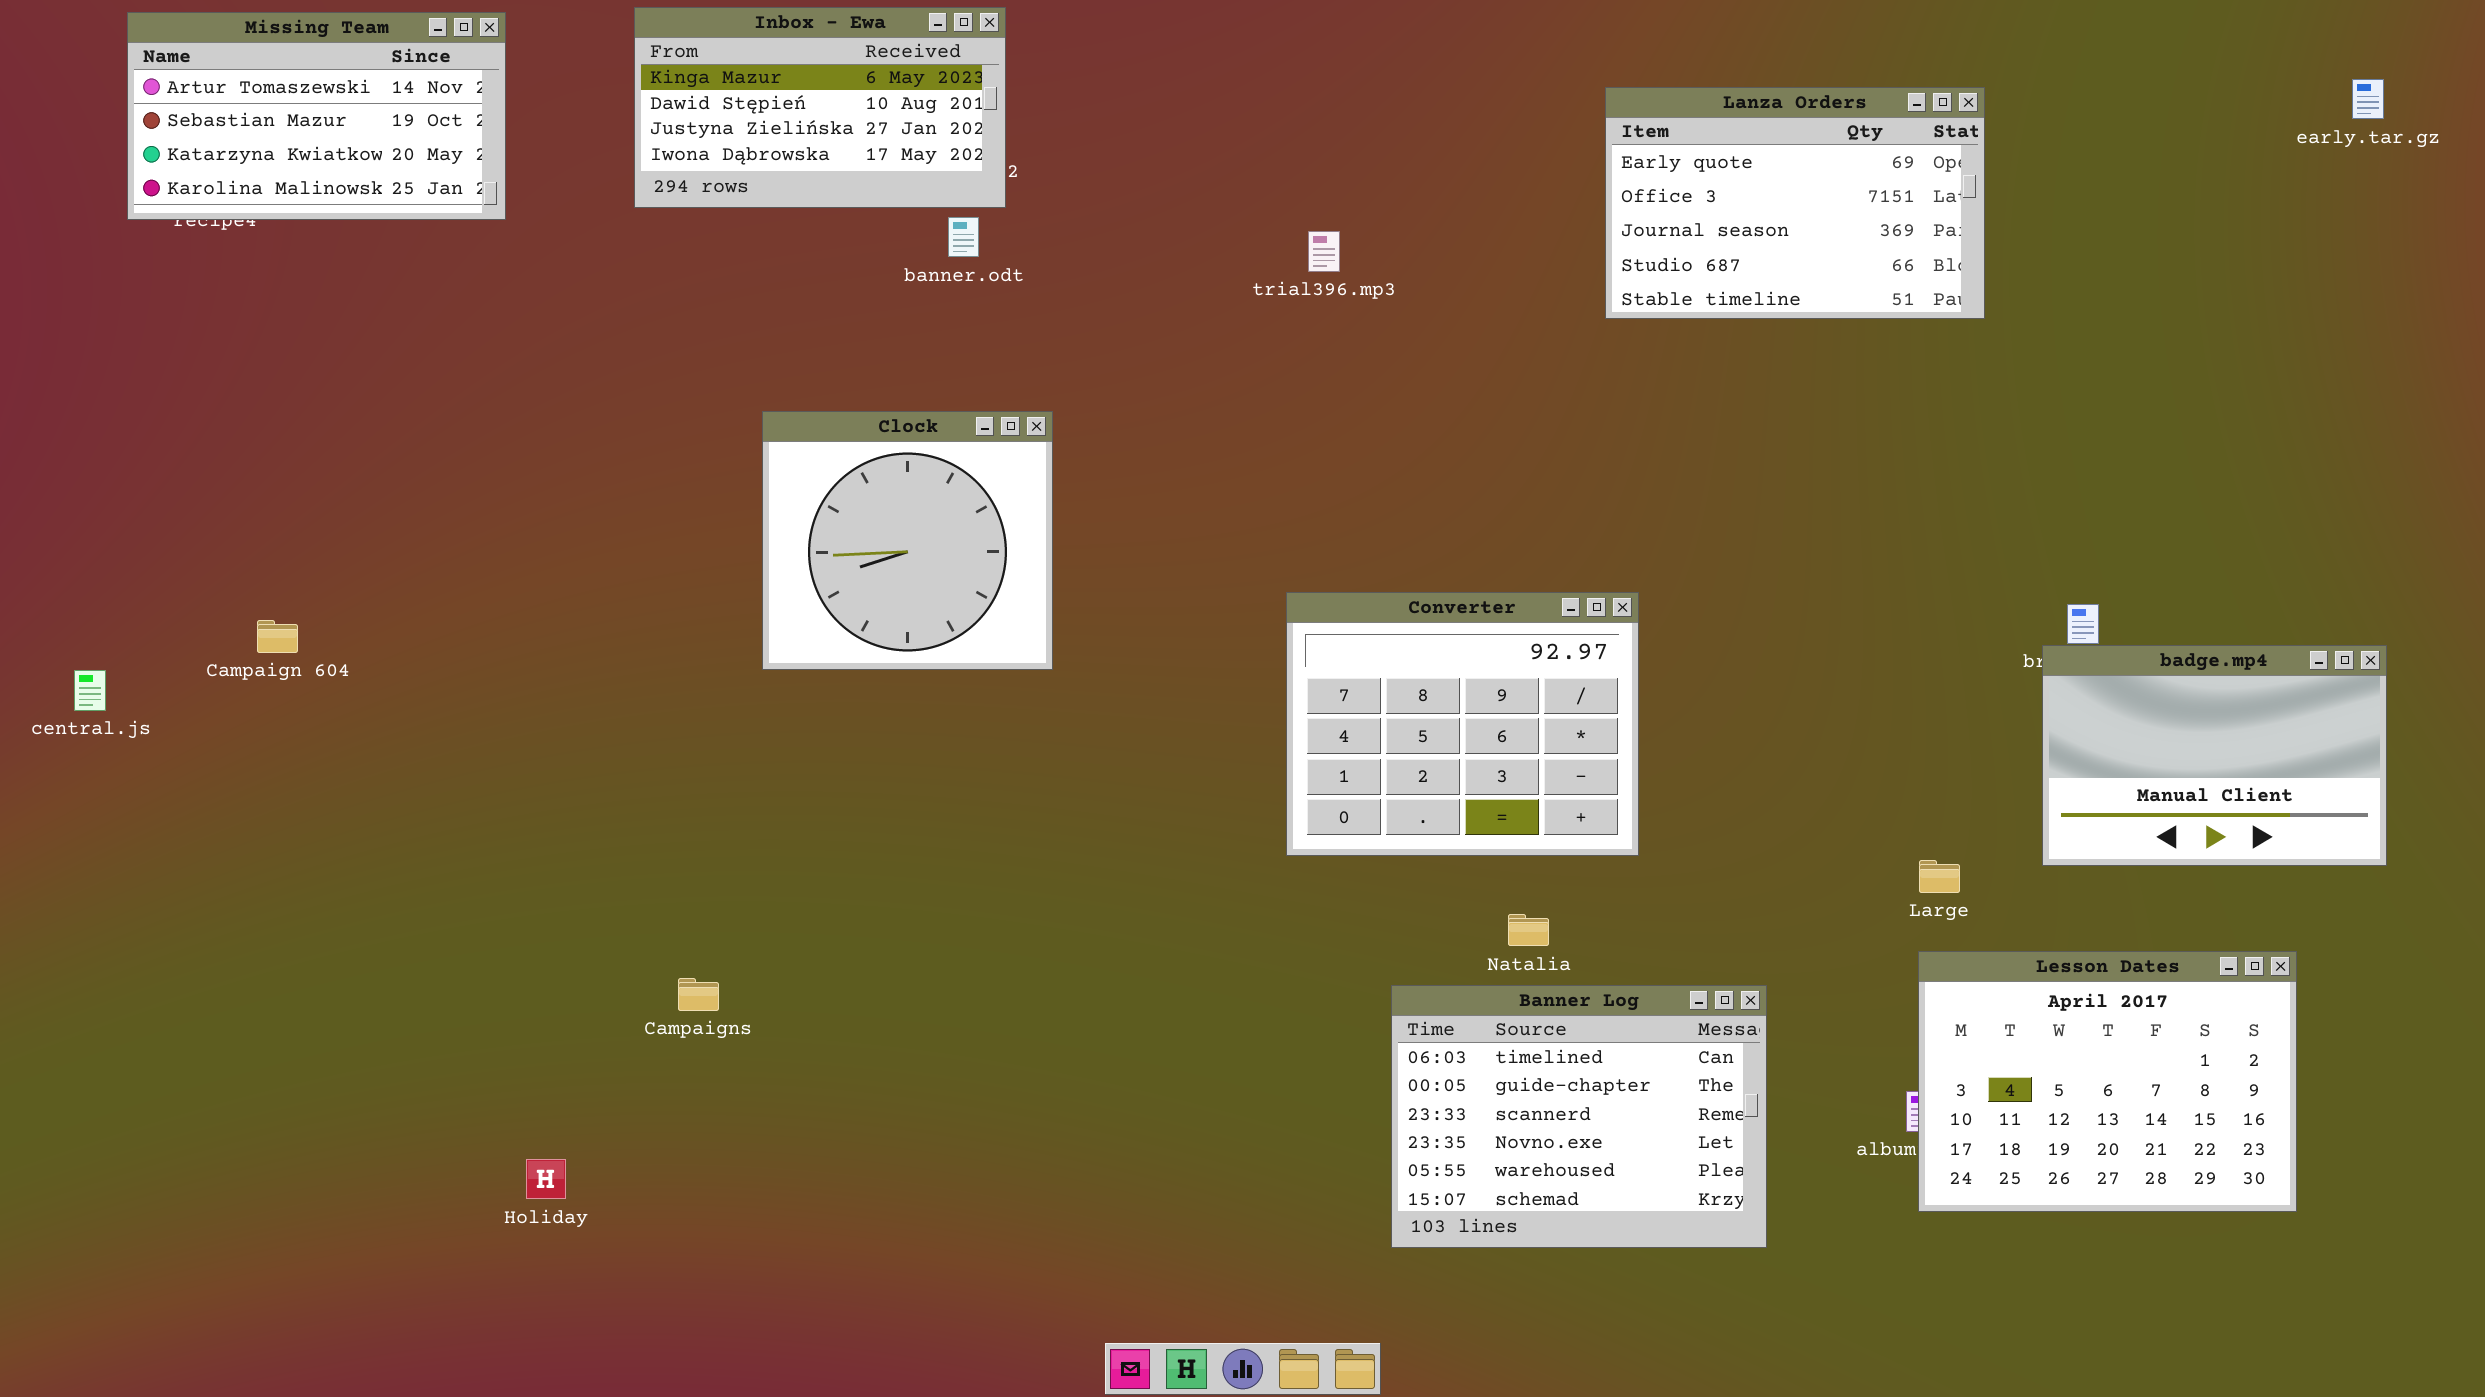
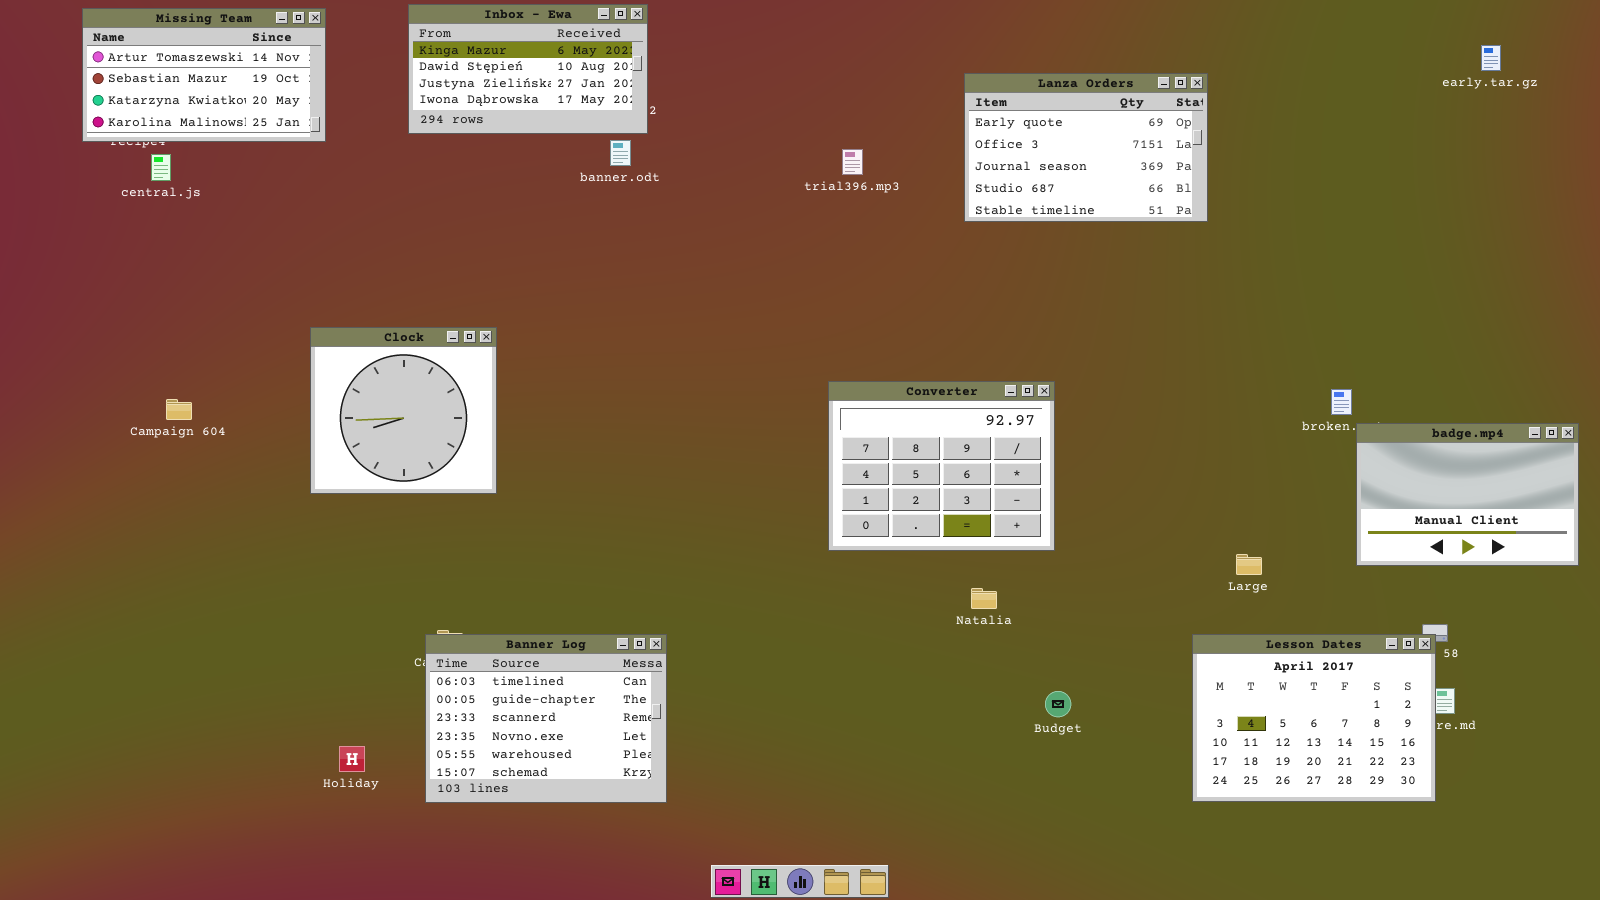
early.tar.gz: [2352,79,2384,119] -> [1481,45,1501,71], moved
Lanza Orders: [1605,87,1985,319] -> [964,73,1208,222], moved
Clock: [762,411,1053,670] -> [310,327,497,494], moved
badge.mp4: [2042,645,2387,866] -> [1356,423,1579,566], moved
central.js: [74,670,106,711] -> [151,154,171,181], moved
Lesson Dates: [1918,951,2297,1212] -> [1192,634,1436,802], moved
Banner Log: [1391,985,1767,1248] -> [425,634,667,803], moved

